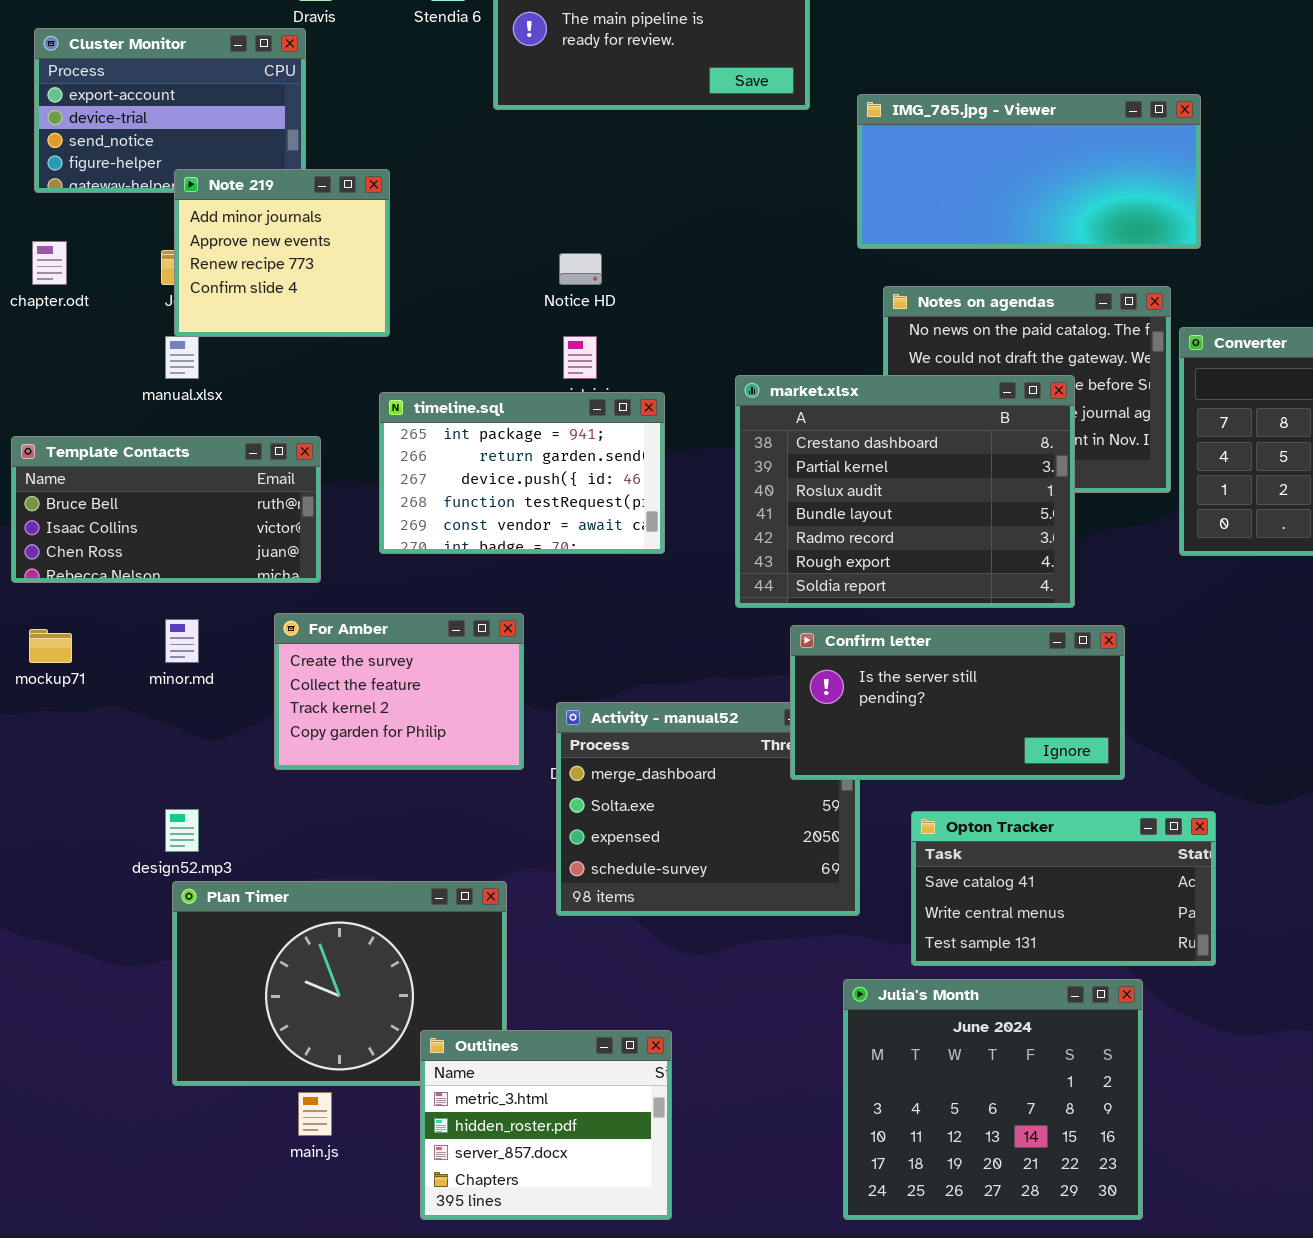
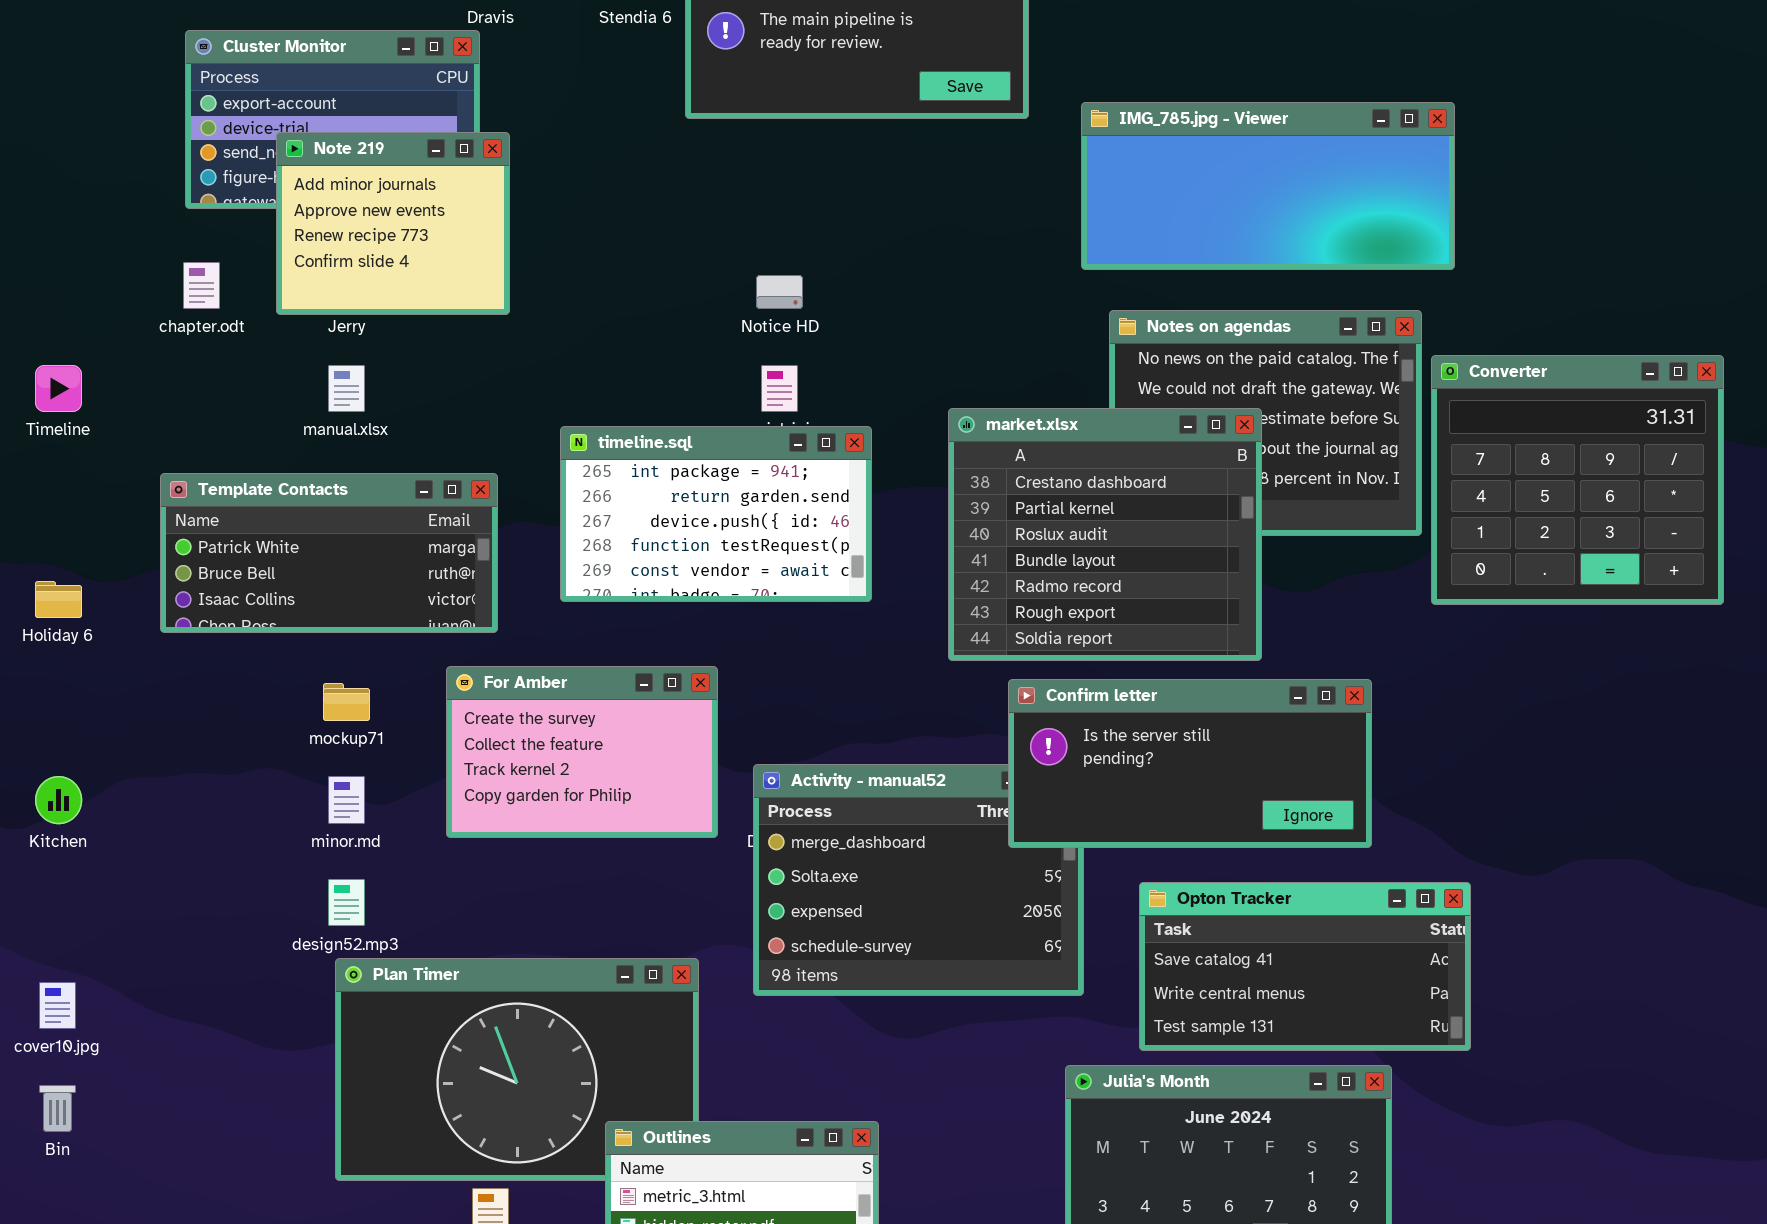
Note 219: [174,169,390,337] -> [276,132,510,315], moved
market.xlsx: [735,375,1075,608] -> [948,408,1262,661], resized
Template Contacts: [11,436,321,583] -> [160,473,498,633], scrolled up 1 row
minor.md: [165,619,199,663] -> [328,776,365,824], moved
mockup71: [29,629,72,663] -> [323,683,370,721], moved

